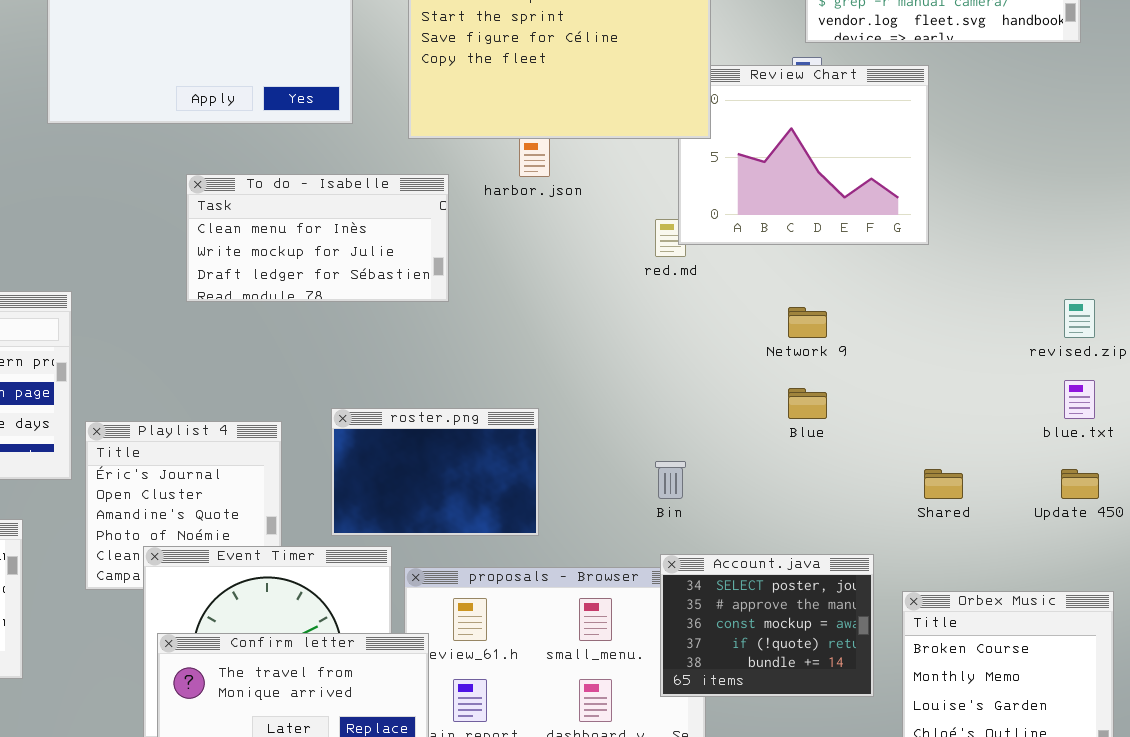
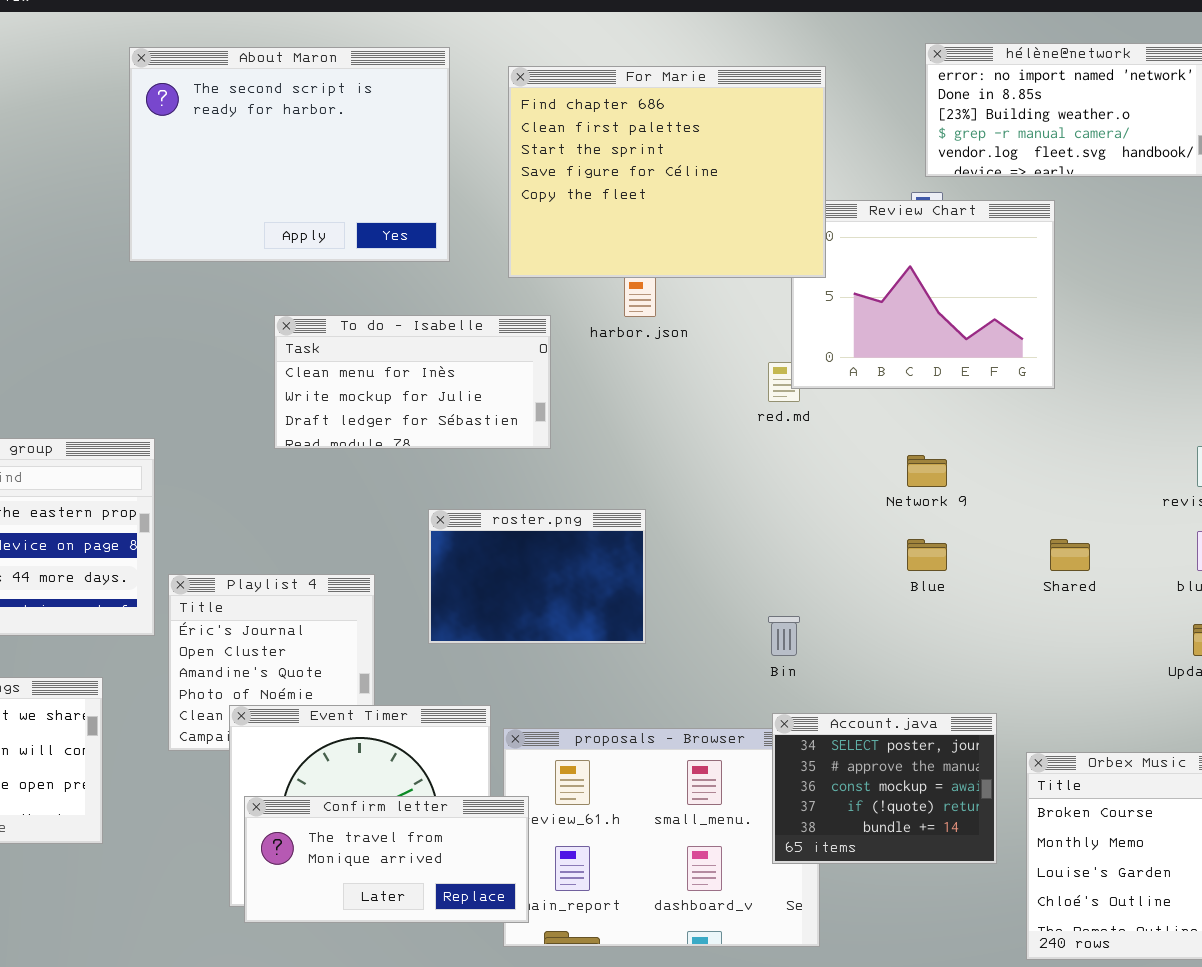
roster.png: [331,408,539,536] -> [428,509,646,644], moved
Shared: [924,469,963,499] -> [1050,539,1090,571], moved

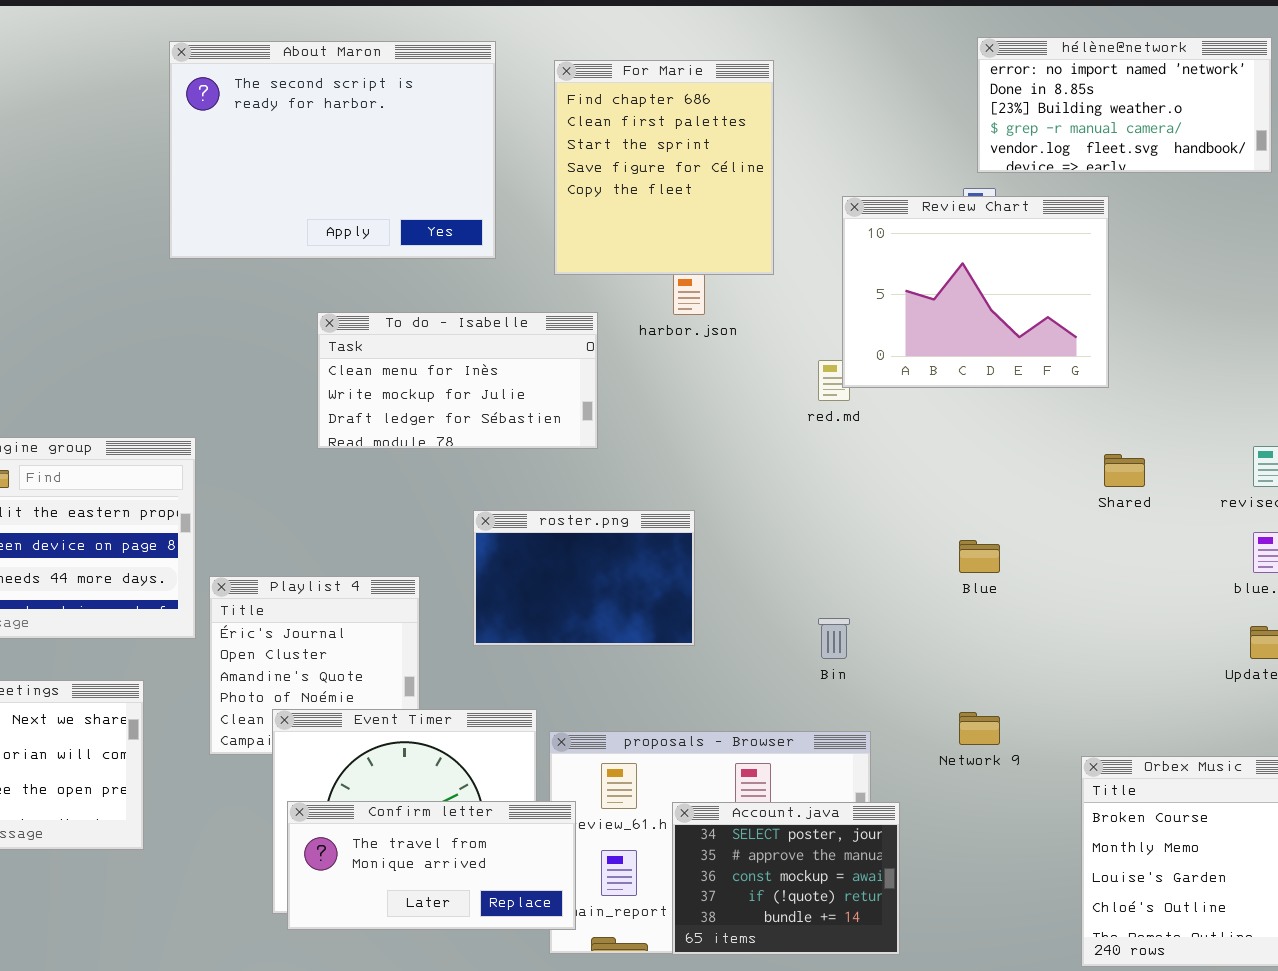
For Marie: [508,66,826,278] -> [554,60,774,275], resized
Network 9: [907,455,947,487] -> [959,712,1000,745], moved
Shared: [1050,539,1090,571] -> [1104,454,1145,487], moved
Account.java: [772,713,997,864] -> [672,802,900,955], moved

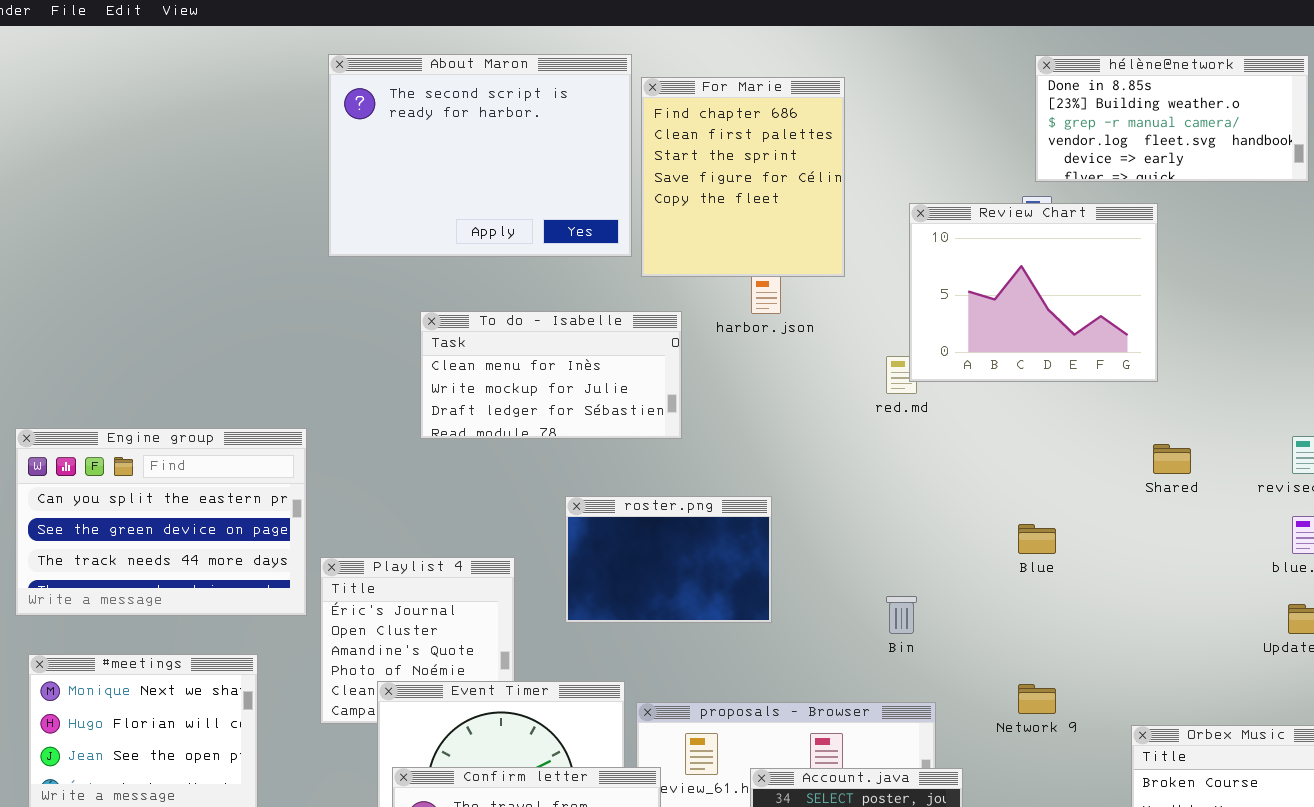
hélène@network: [977,37,1272,173] -> [1035,55,1309,182], scrolled down 1 row
About Maron: [169,41,496,259] -> [328,54,632,257], moved

